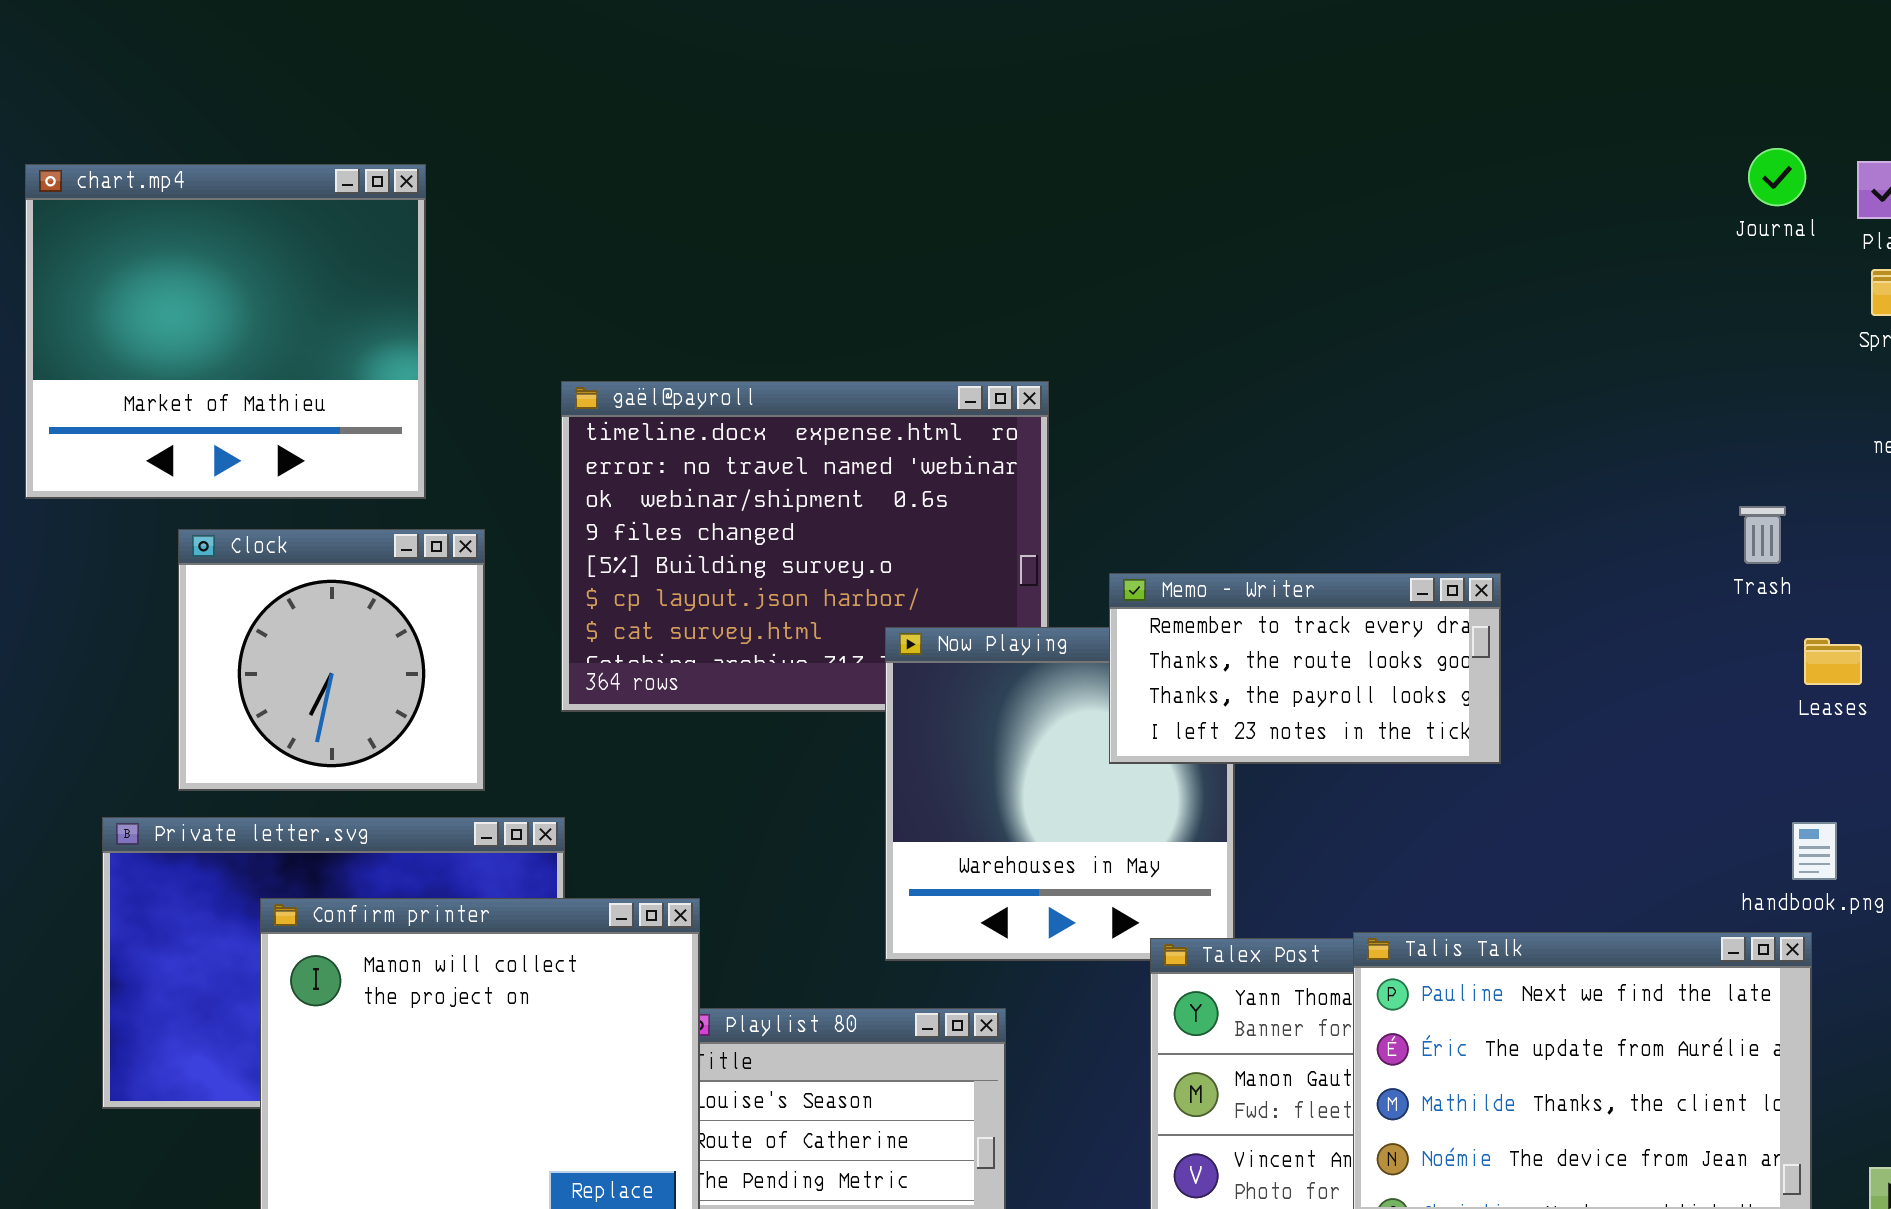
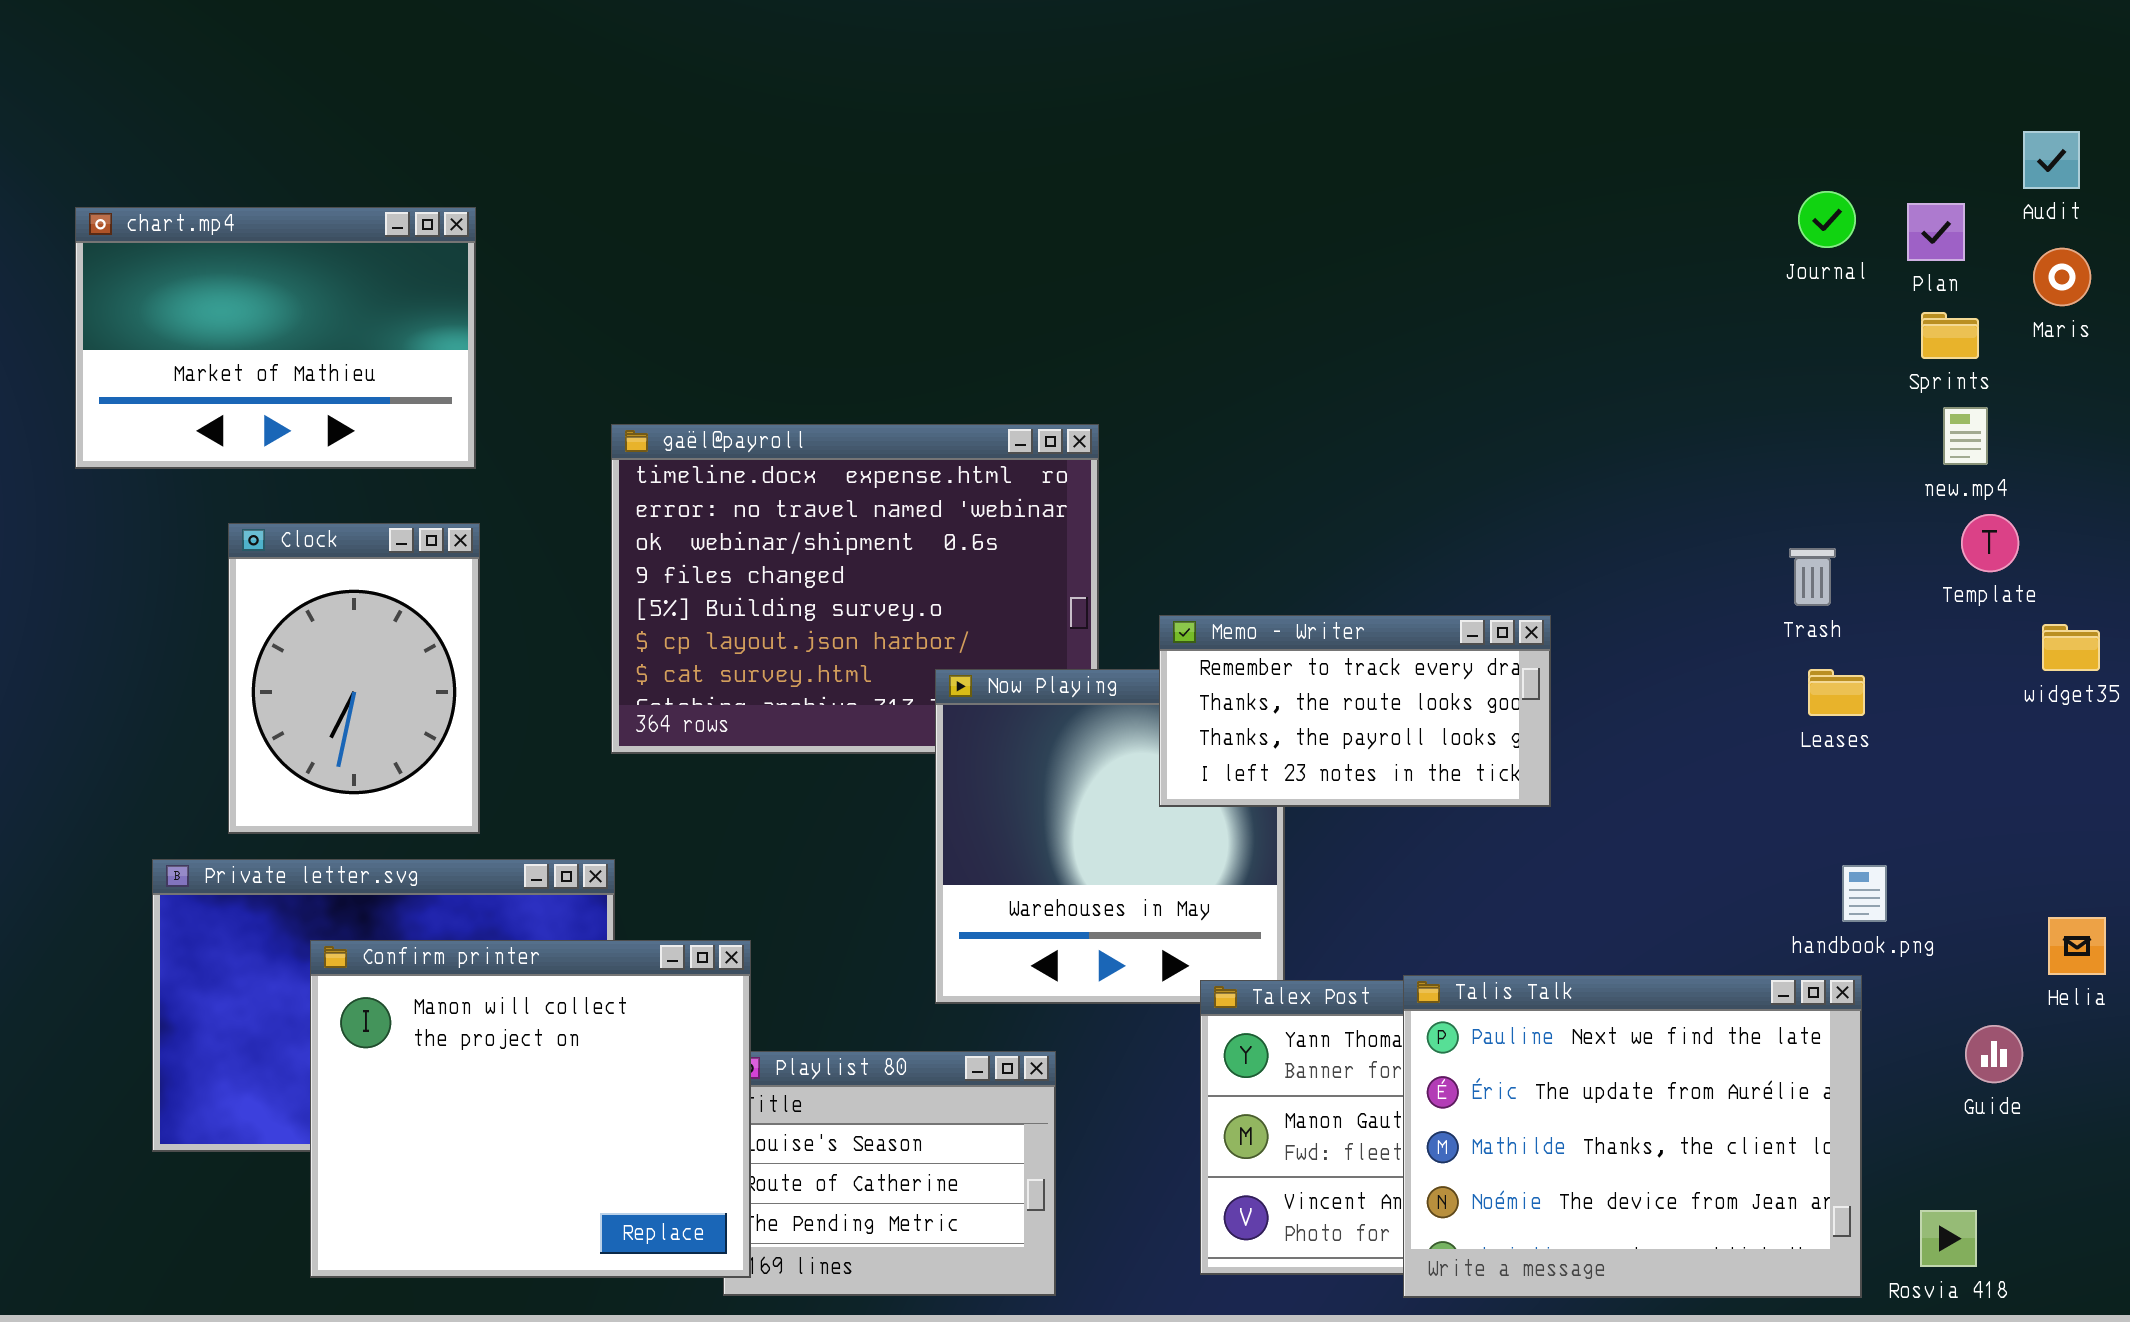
chart.mp4: [25,164,426,499] -> [75,207,476,469], resized
Clock: [178,529,485,791] -> [228,523,480,834], resized
Leases: [1804,638,1862,685] -> [1808,669,1865,716], moved

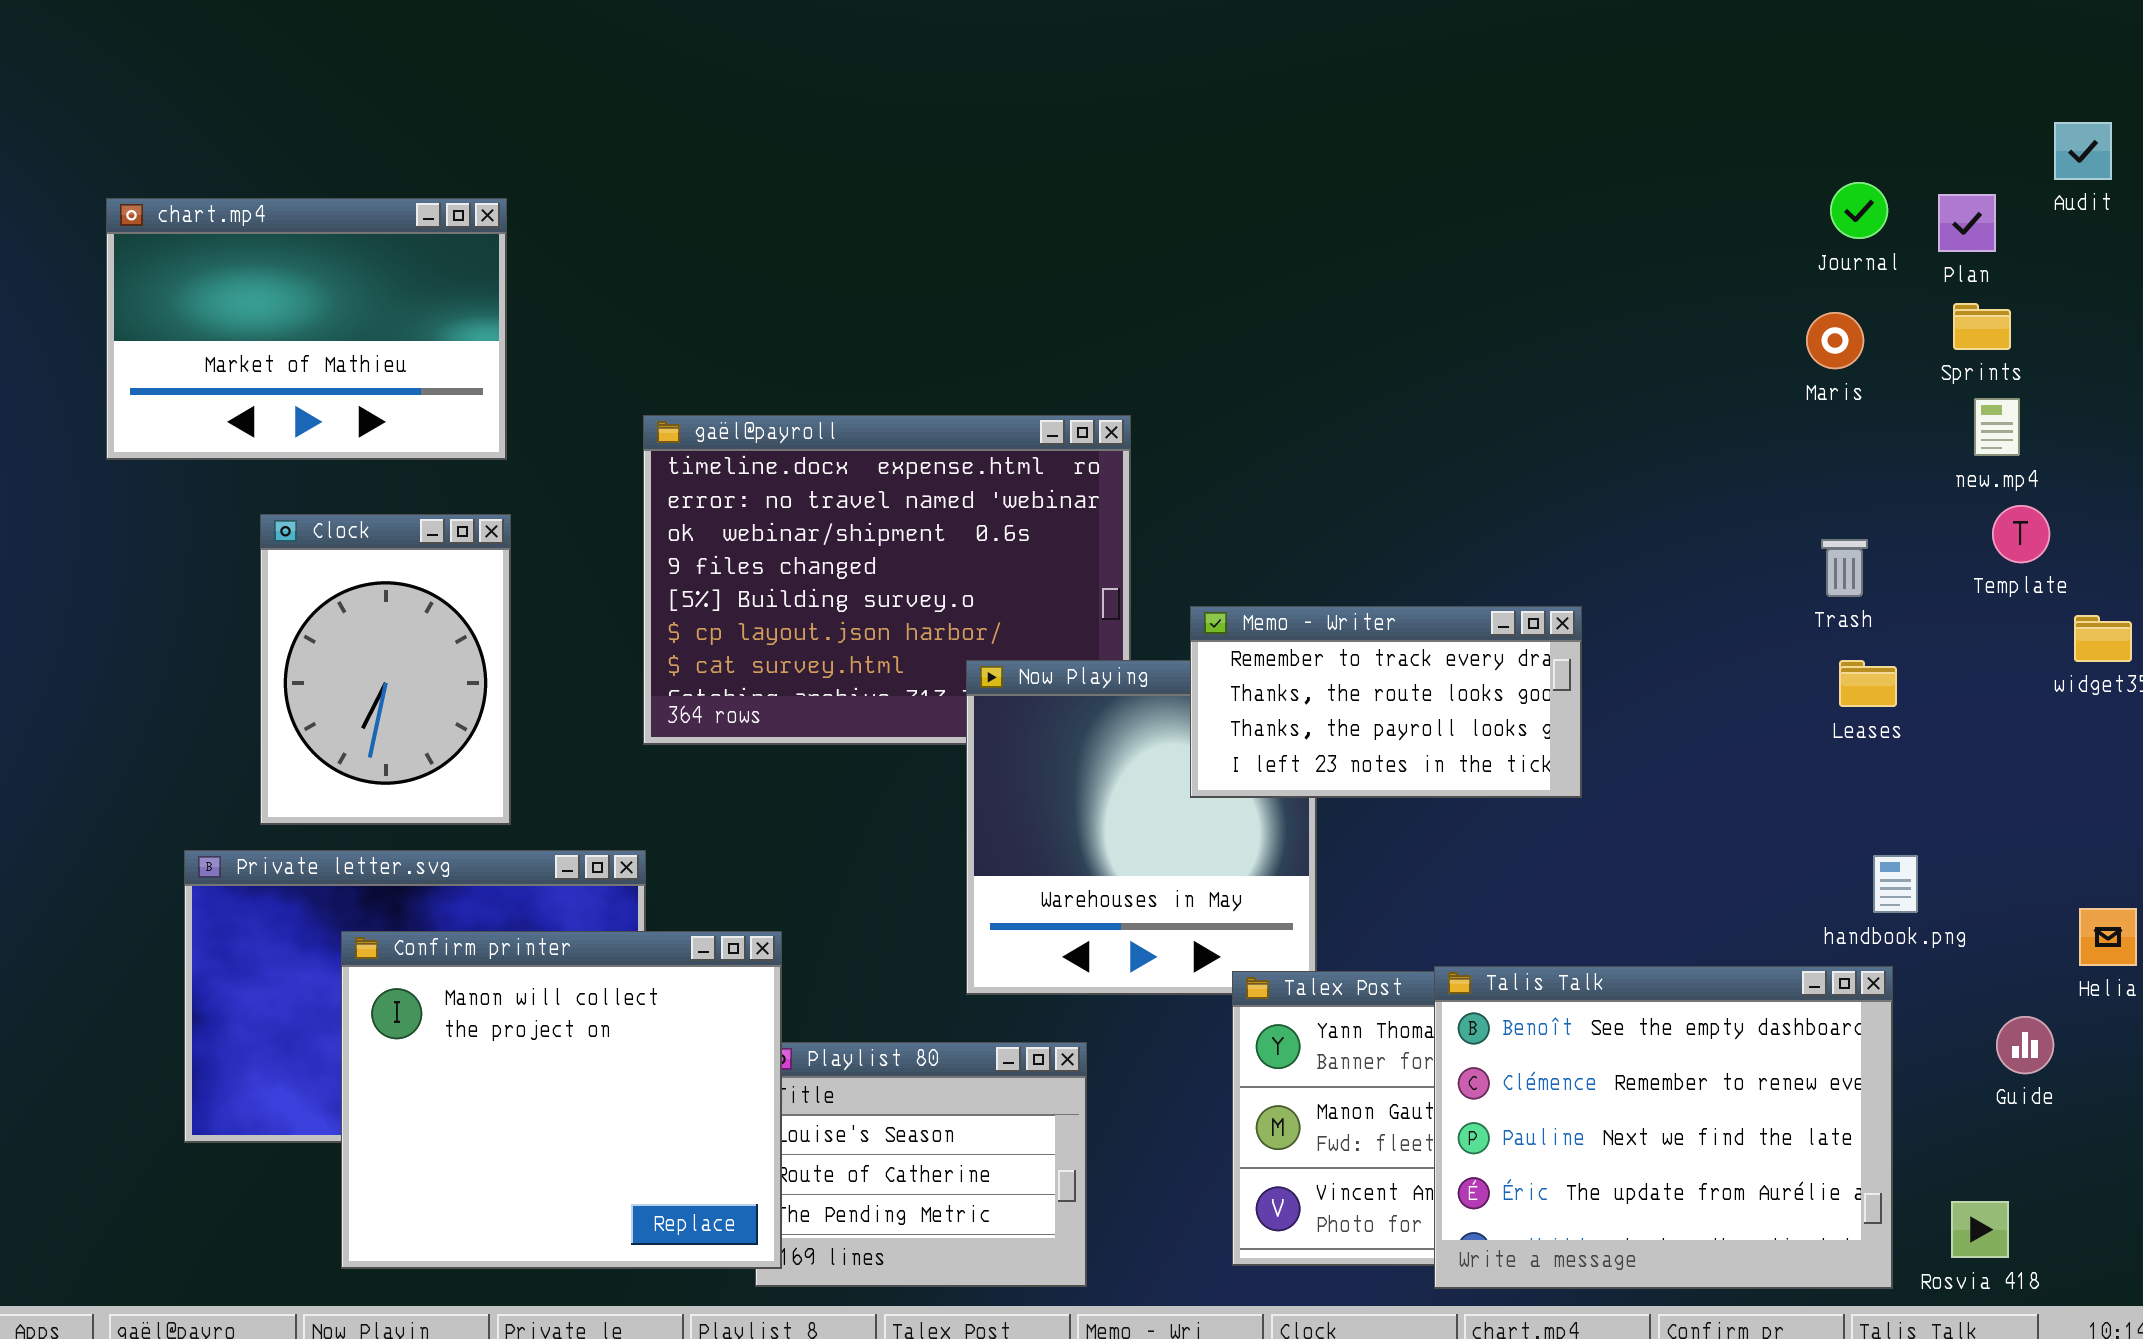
Maris: [2033,248,2091,306] -> [1806,312,1864,369], moved
Talis Talk: [1403,975,1862,1298] -> [1434,966,1893,1289], scrolled up 2 rows

